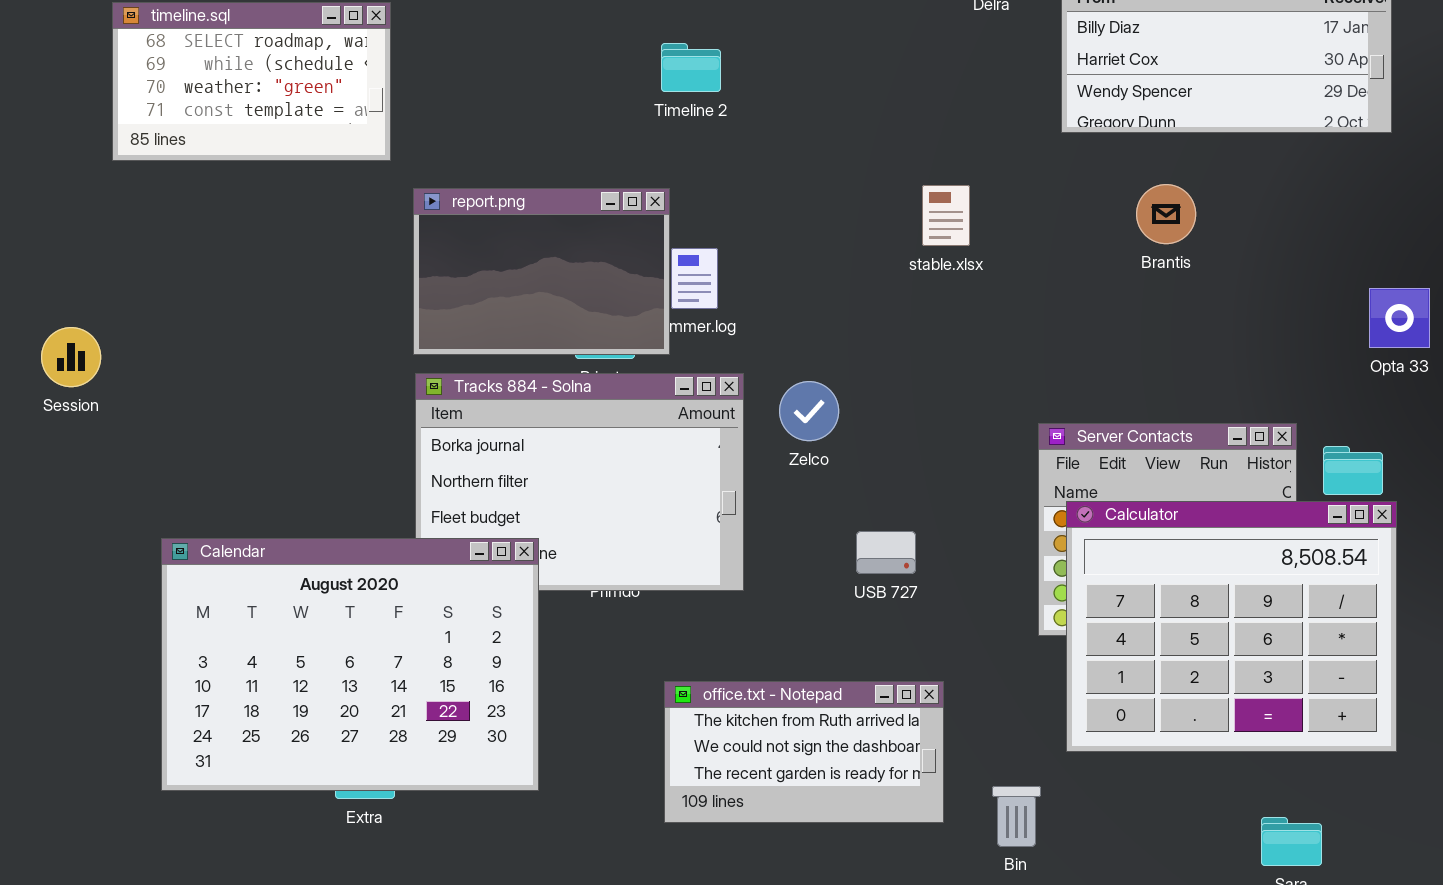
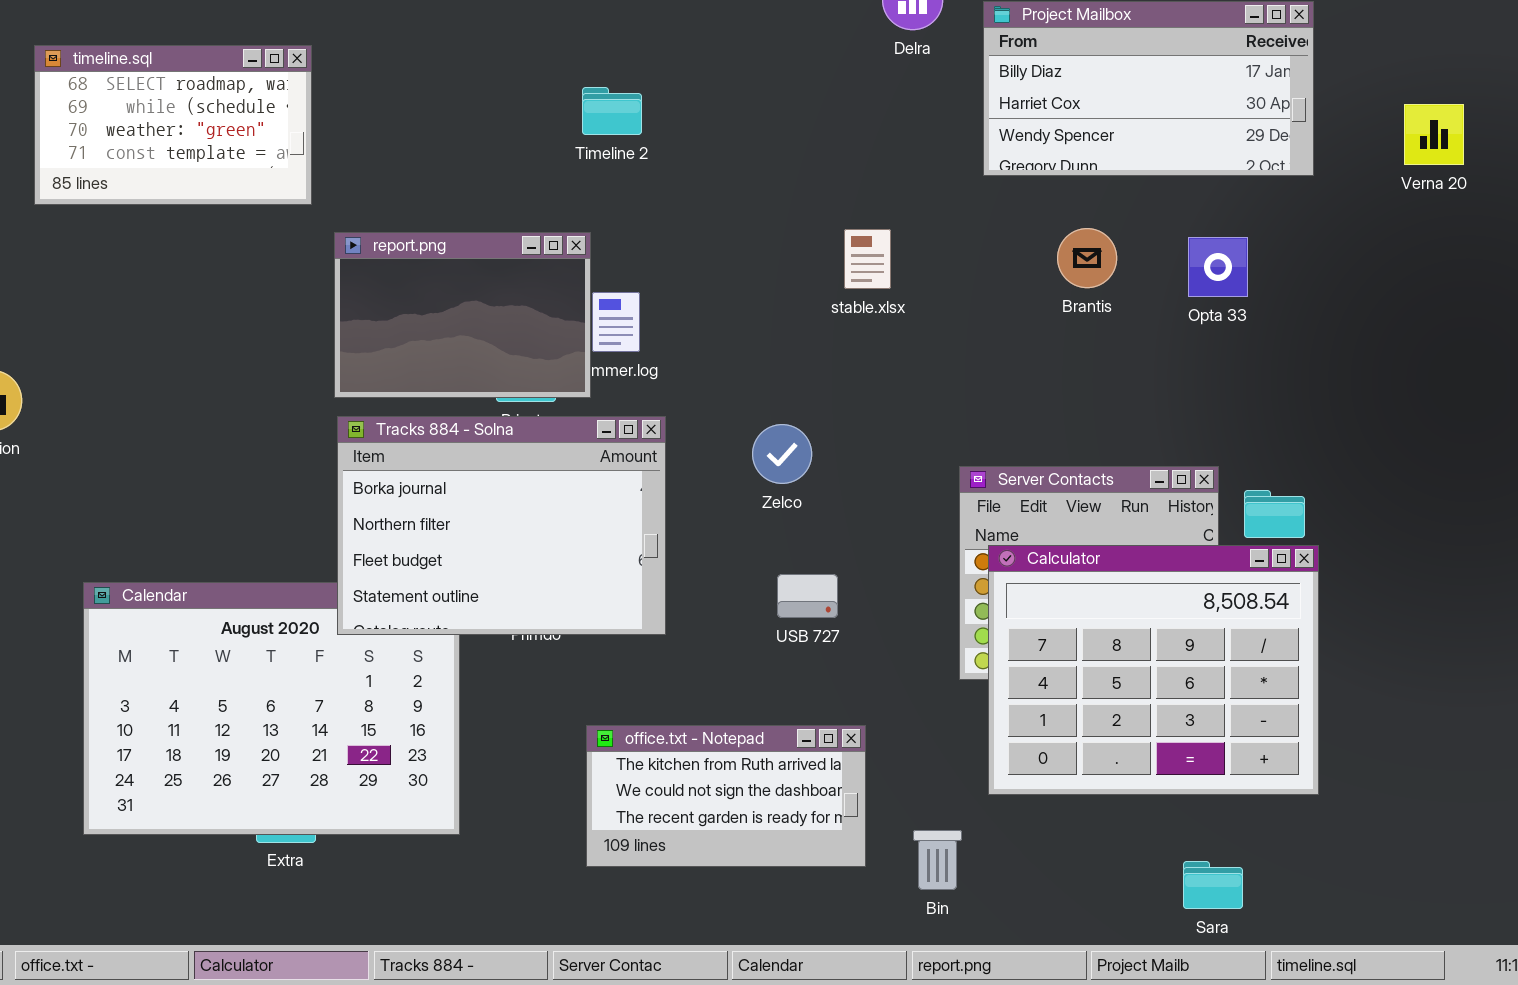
Opta 33: [1369,288,1430,348] -> [1188,237,1248,297], moved
Tracks 884 - Solna: [415,373,744,591] -> [337,416,666,635], raised
Zelco: [779,381,839,441] -> [752,424,812,484], moved

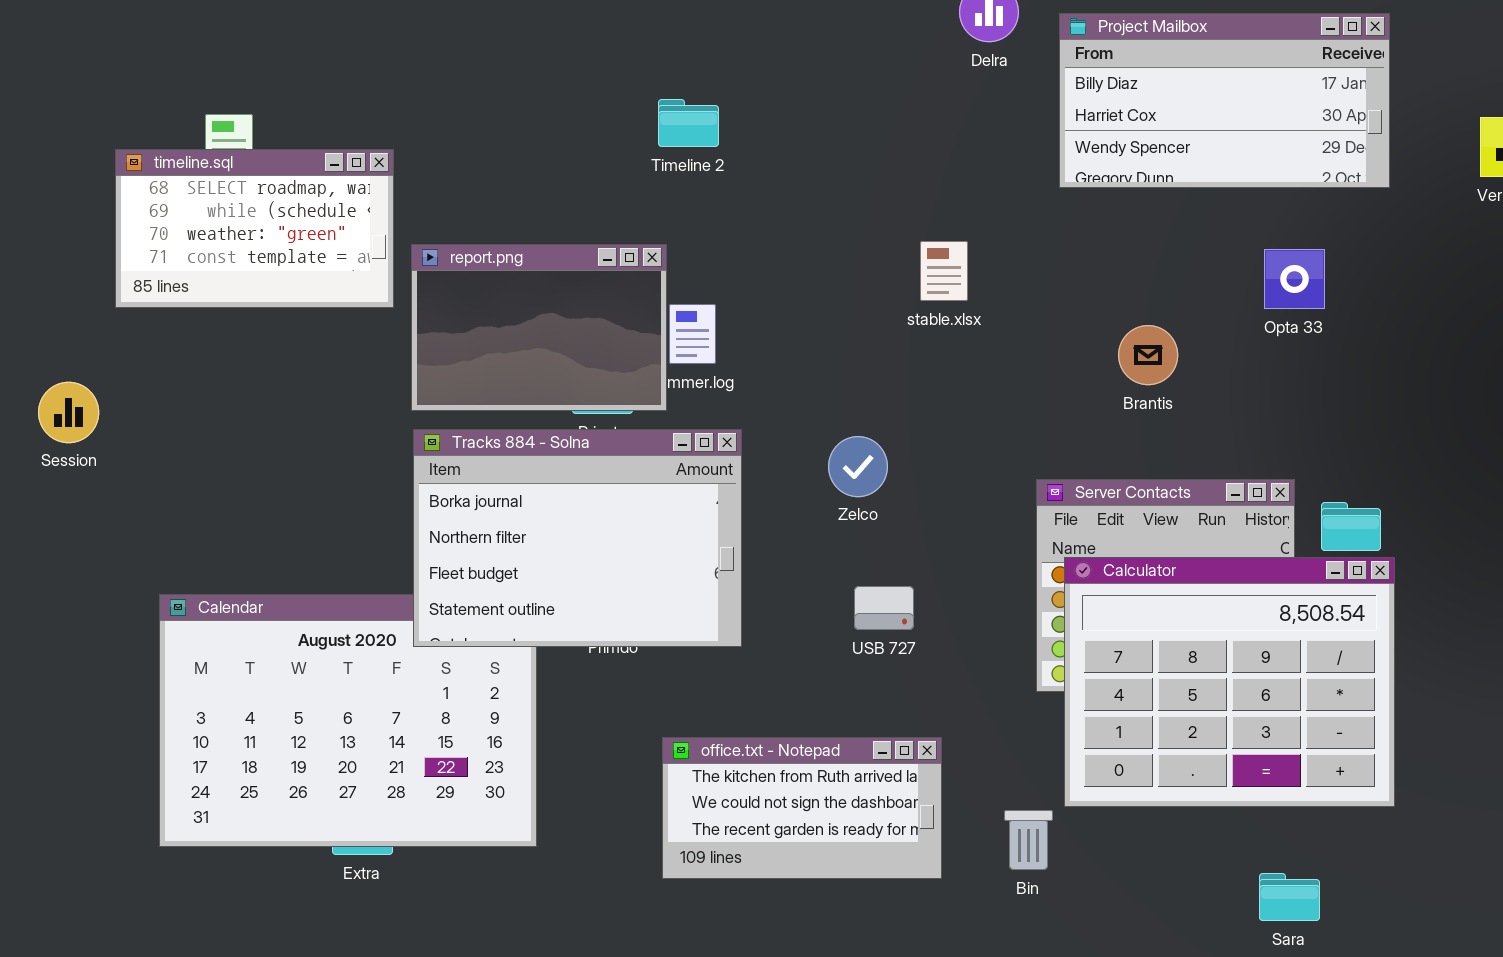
timeline.sql: [34,45,312,205] -> [115,149,394,308], moved
Brantis: [1057,228,1117,288] -> [1118,325,1178,385], moved
Bin: [913,830,962,890] -> [1004,810,1053,870], moved

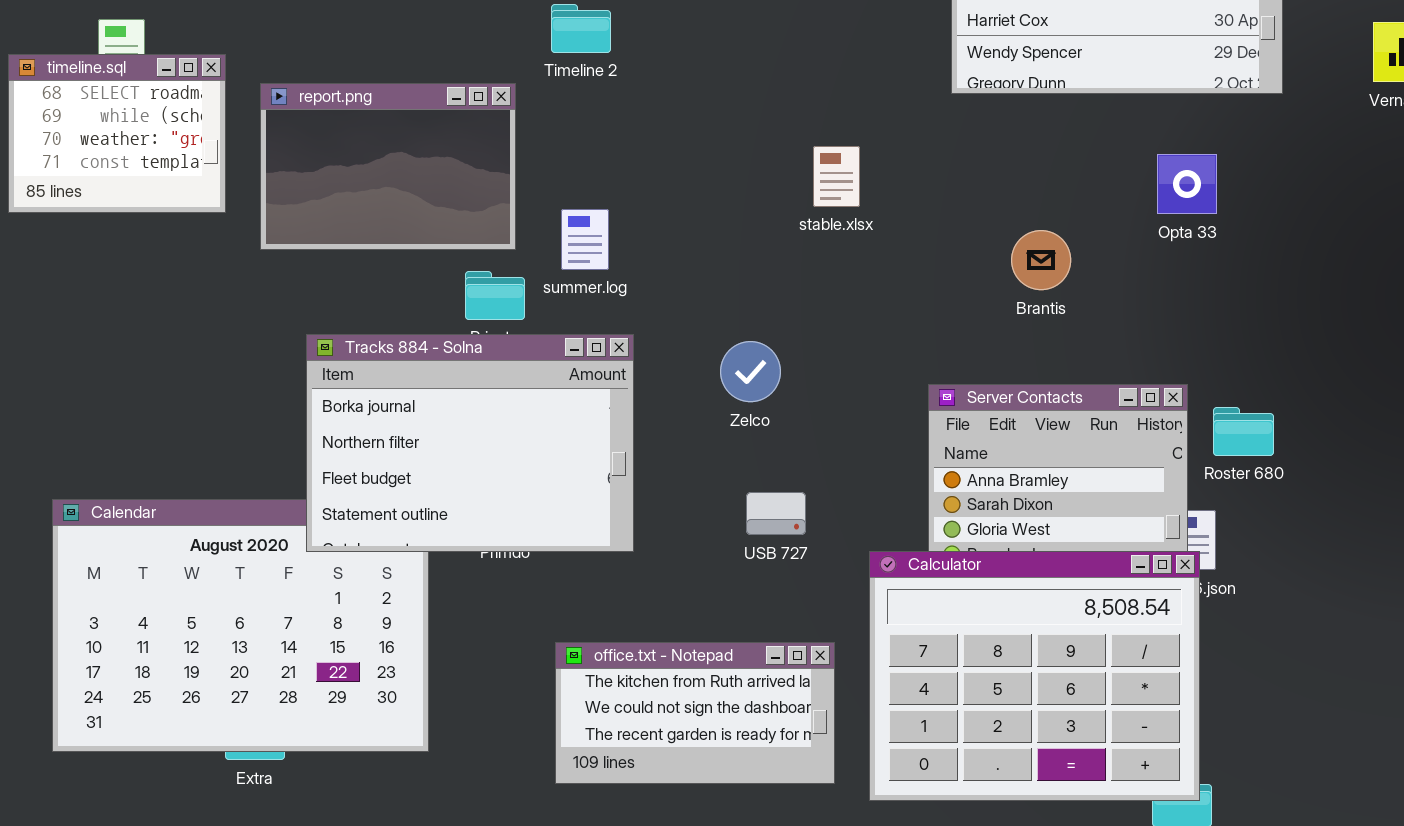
timeline.sql: [115,149,394,308] -> [8,54,226,213], resized
report.png: [411,244,667,411] -> [260,83,516,250], moved
Calculator: [1064,557,1395,807] -> [869,551,1200,801], moved

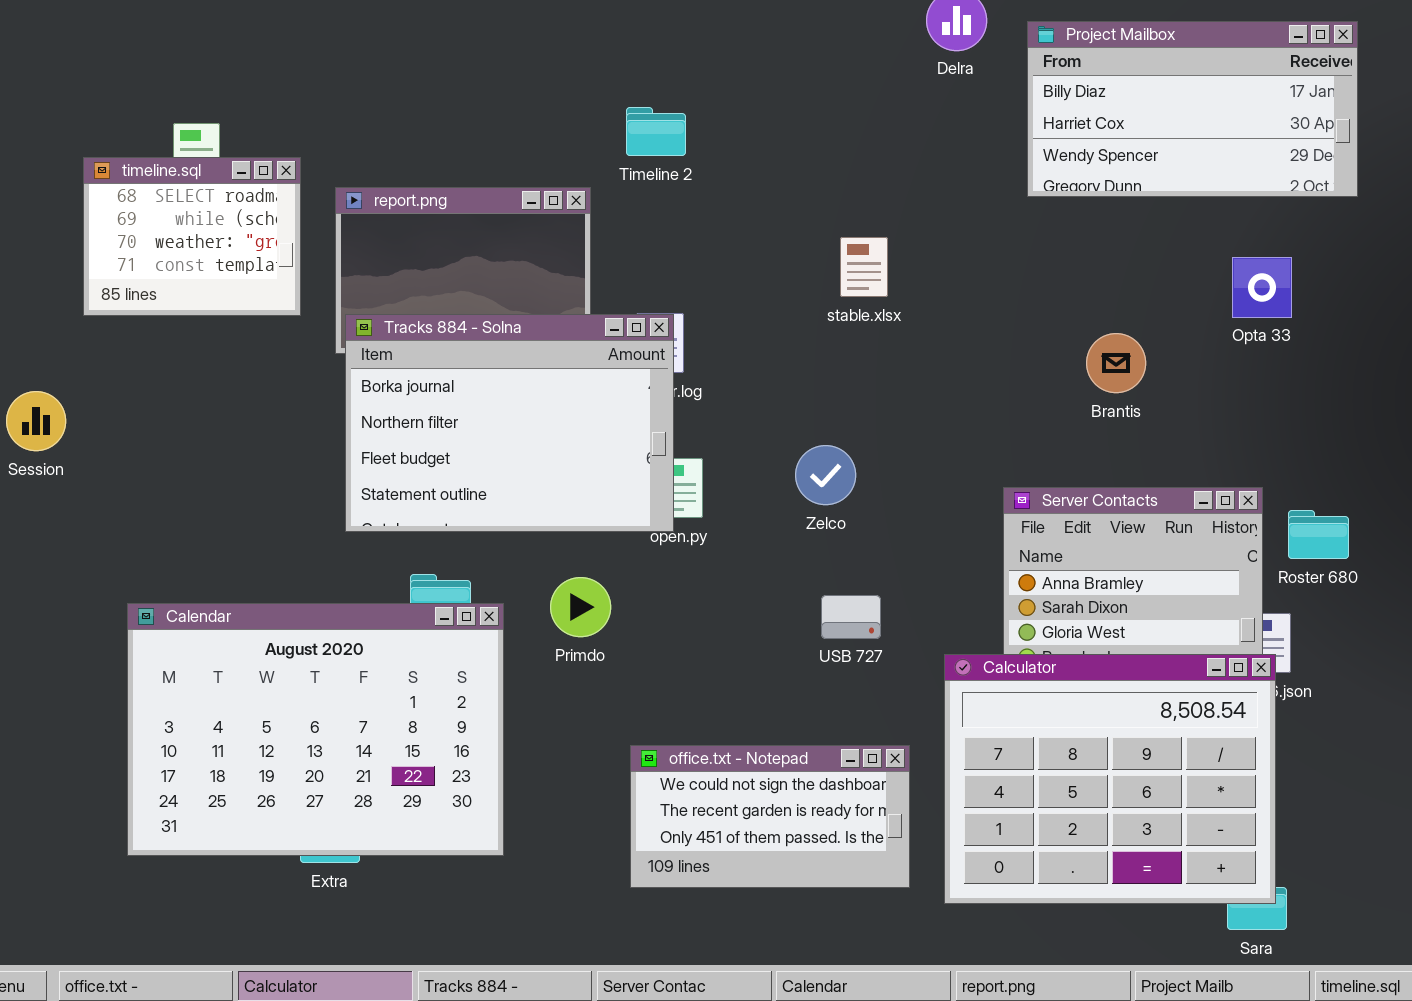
stable.xlsx: [813,146,860,207] -> [840,237,888,297], moved
Tracks 884 - Solna: [306,334,634,552] -> [345,314,674,532], moved
office.txt - Notepad: [555,642,835,784] -> [630,745,910,888], scrolled down 1 row

